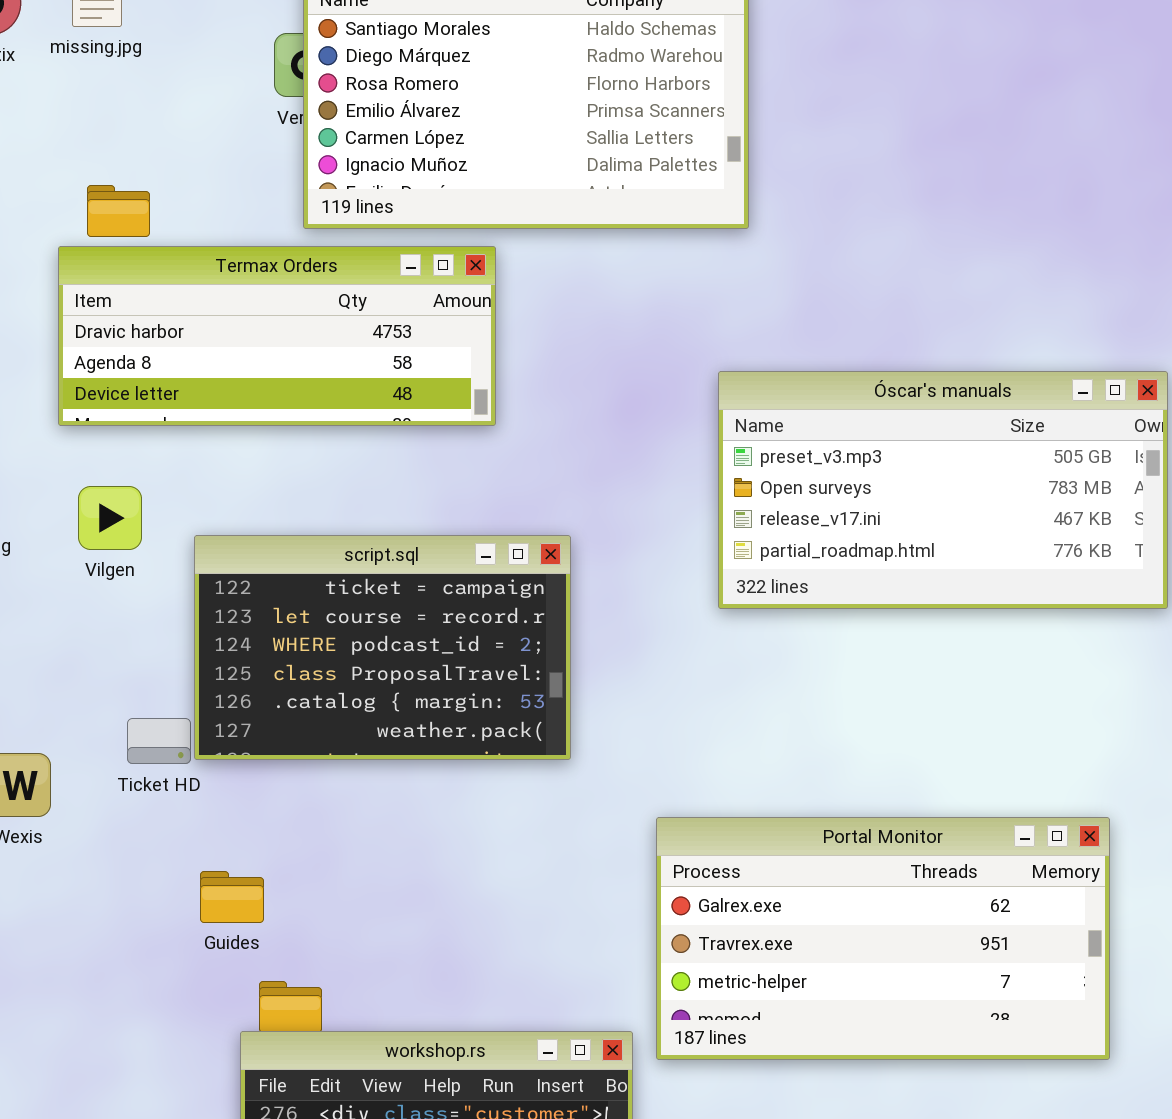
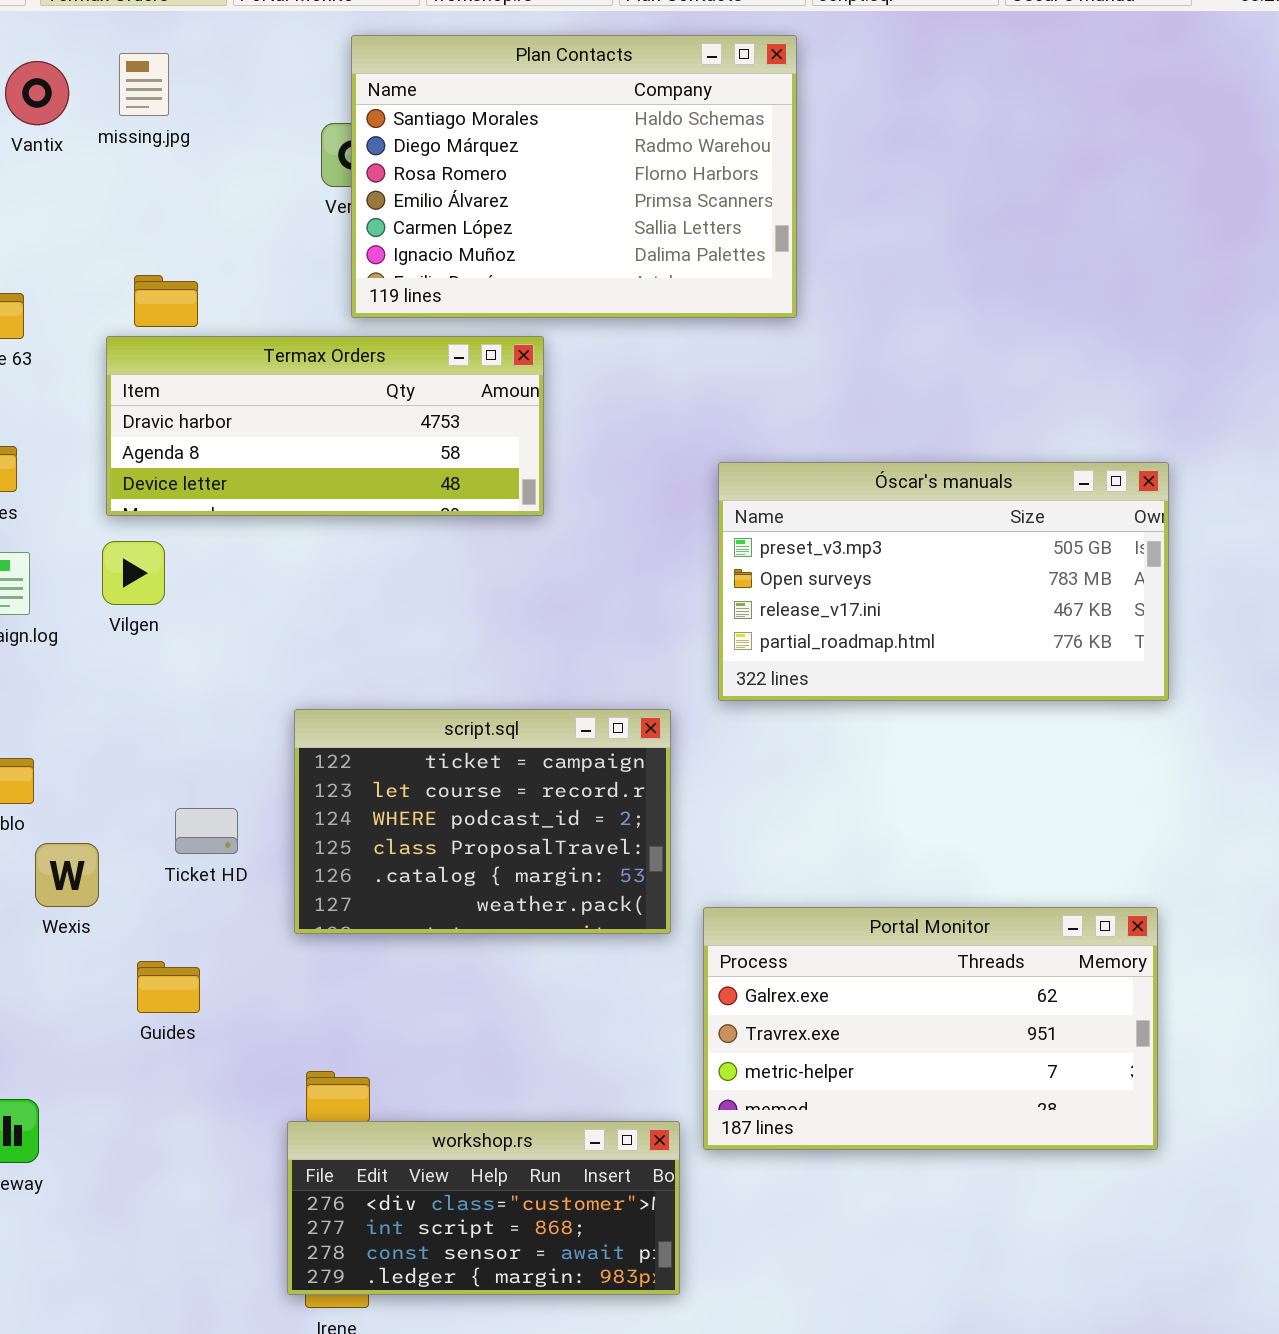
Óscar's manuals: [718,371,1168,609] -> [718,462,1169,701], moved
Vilgen: [78,486,142,550] -> [102,541,165,605], moved
script.sql: [194,535,571,760] -> [294,709,671,934], moved
Guides: [200,871,264,923] -> [137,961,200,1013], moved

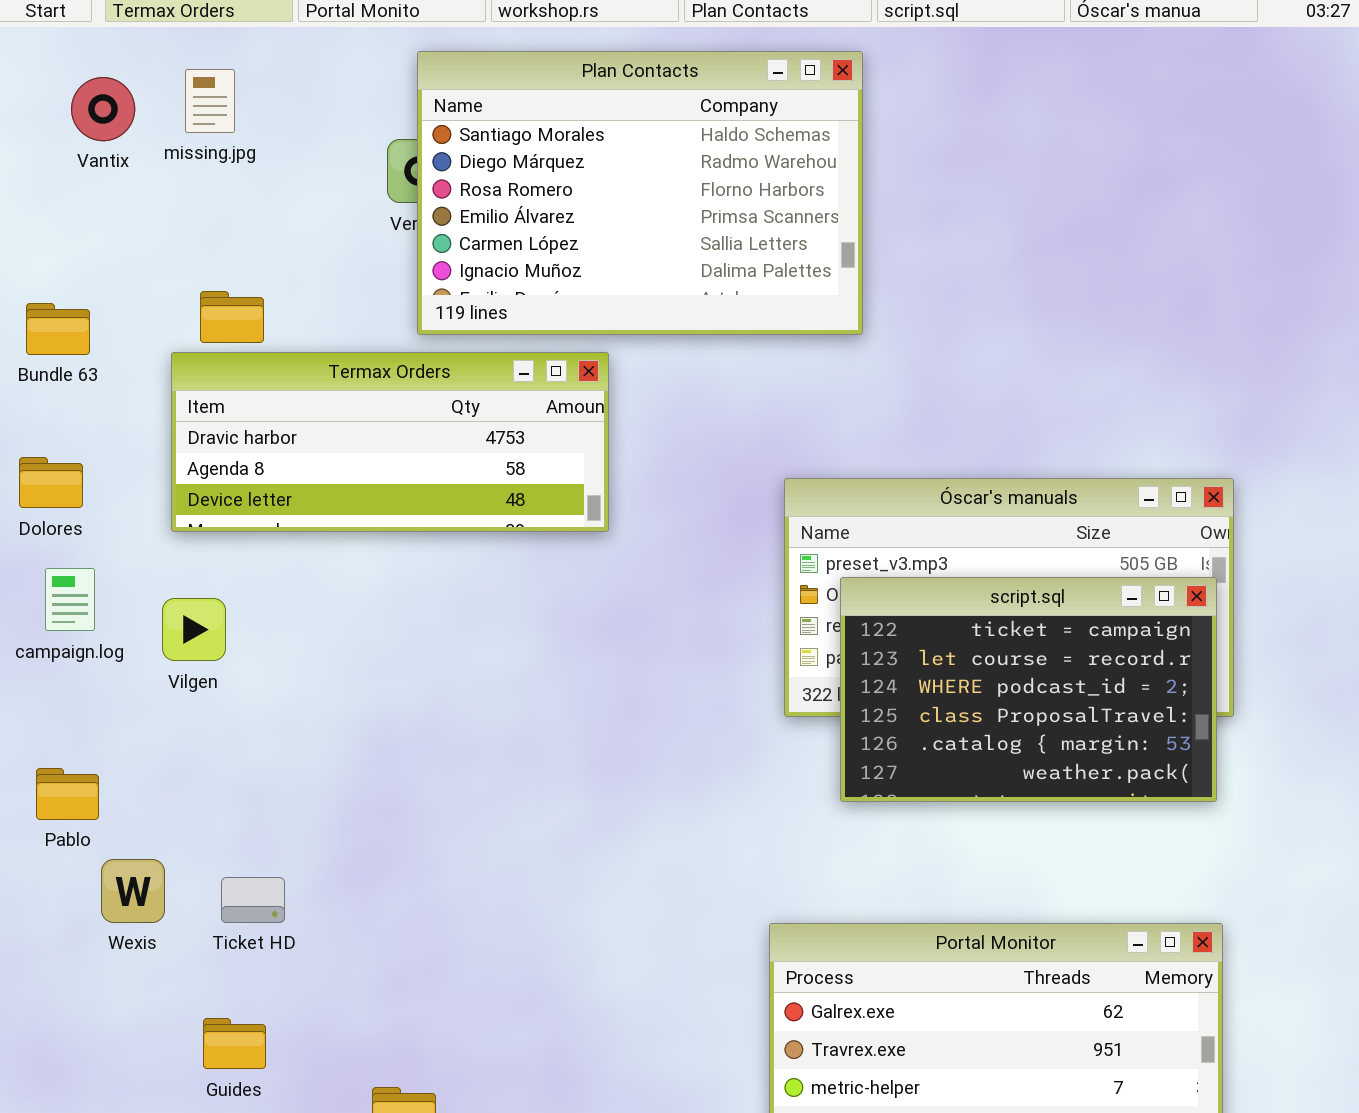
Vilgen: [102,541,165,605] -> [162,598,226,661], moved
script.sql: [294,709,671,934] -> [840,577,1217,802], moved
Ticket HD: [175,808,238,854] -> [221,877,285,923], moved
Guides: [137,961,200,1013] -> [203,1018,266,1069], moved

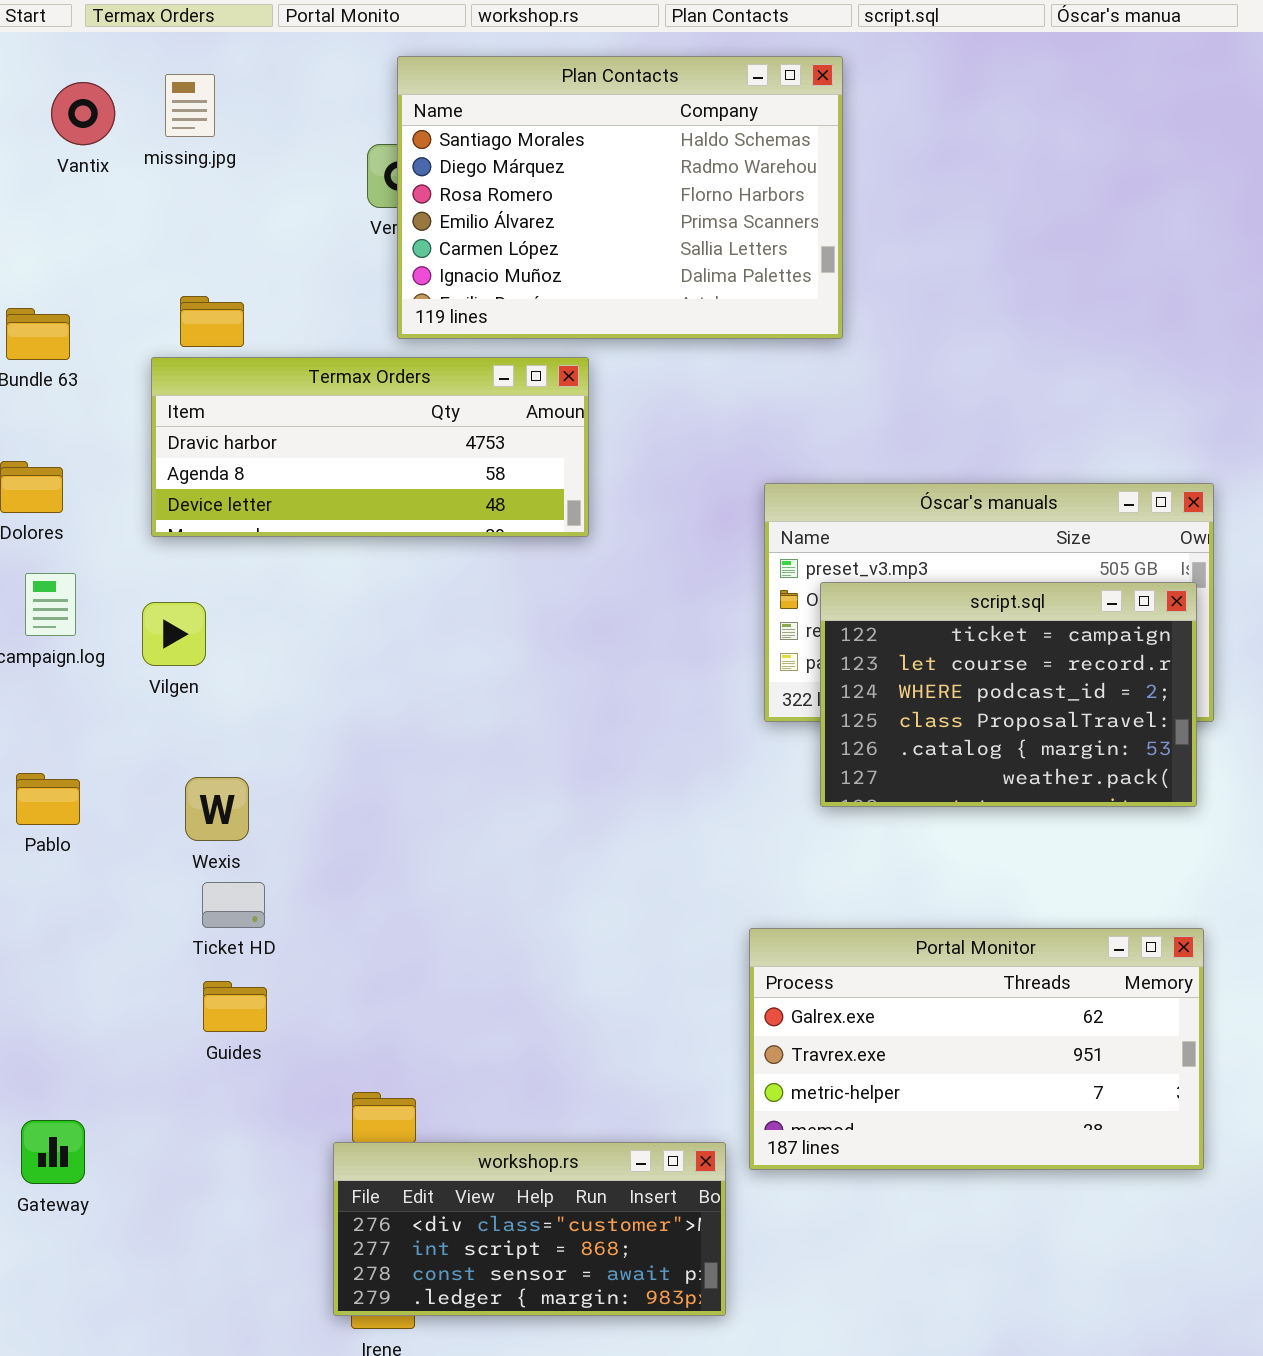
Wexis: [101,859,165,923] -> [185,777,249,841], moved
Guides: [203,1018,266,1069] -> [203,981,267,1032], moved

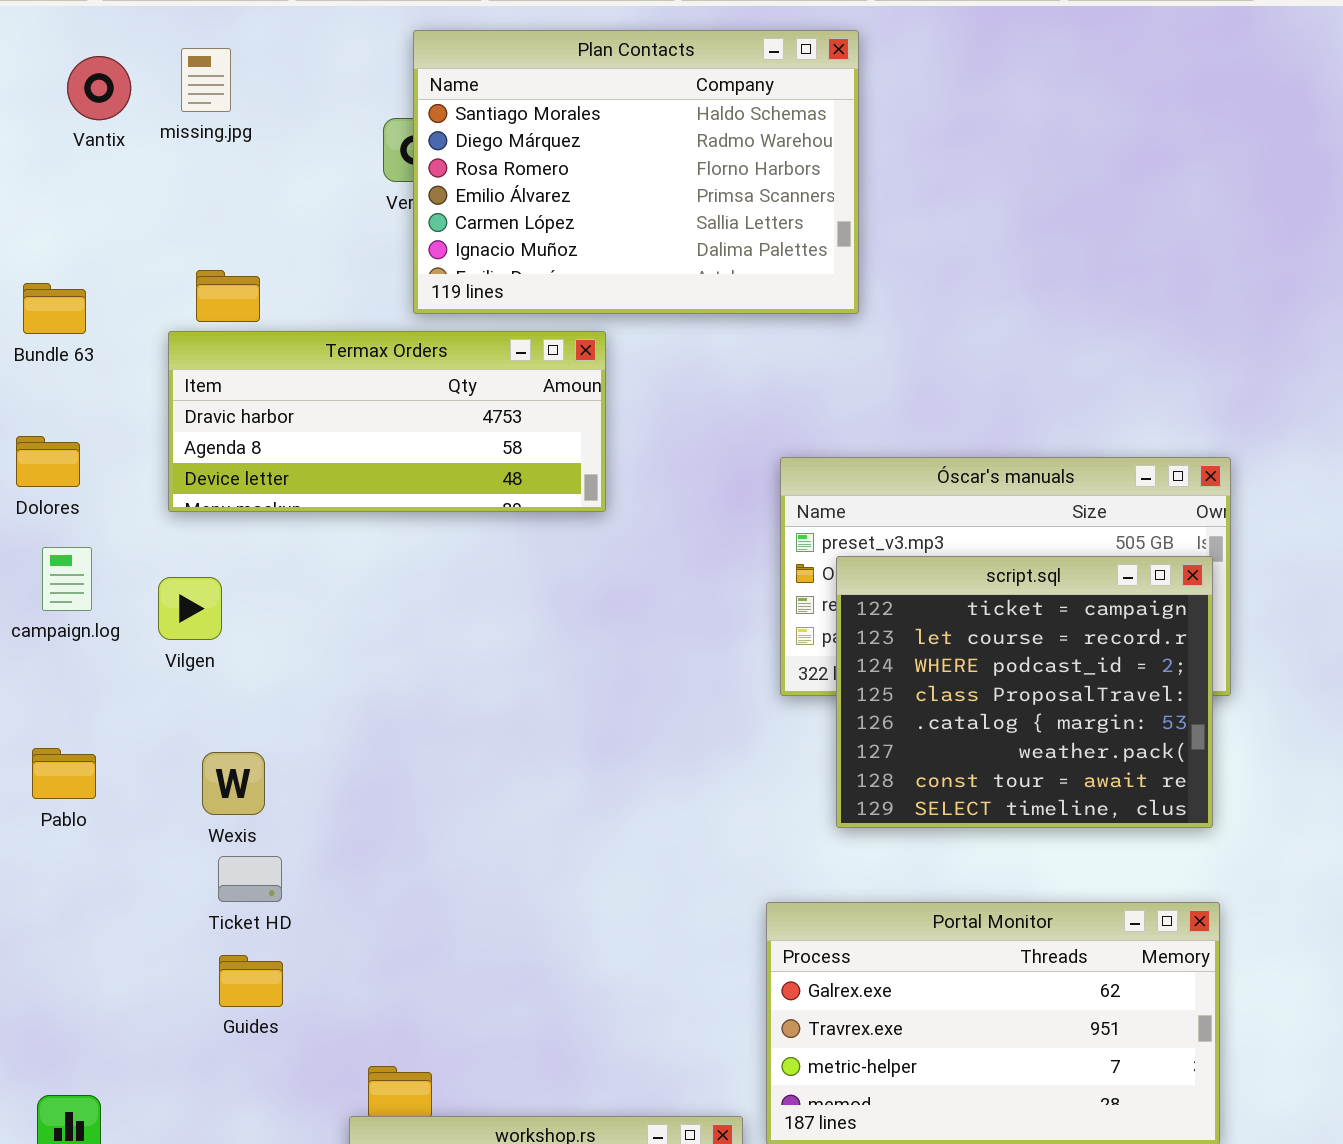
script.sql: [820,582,1197,807] -> [836,556,1213,828], resized

